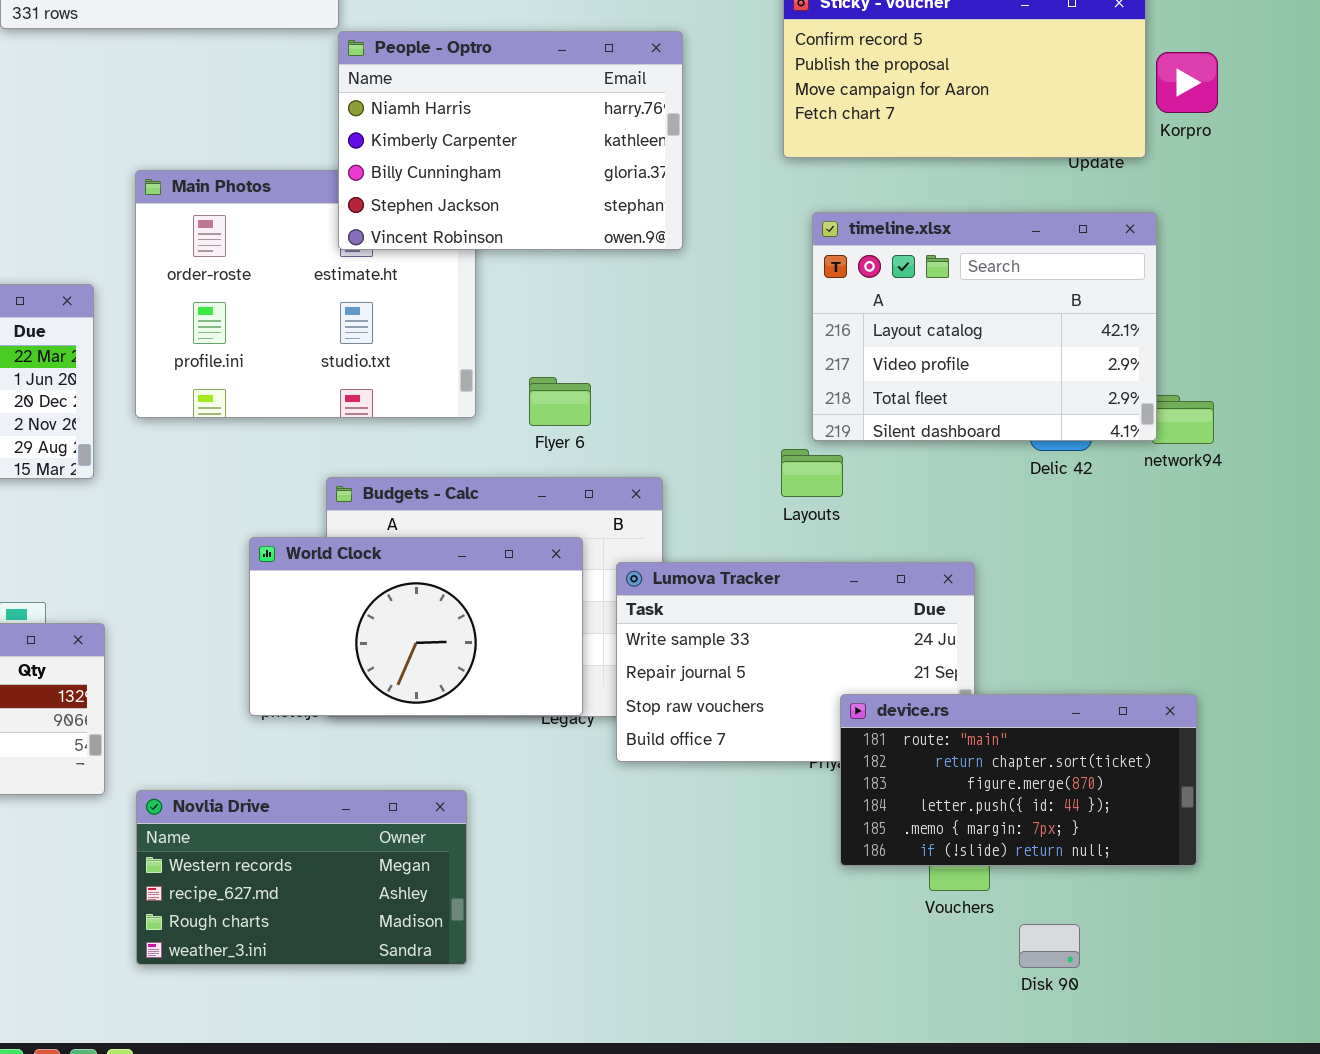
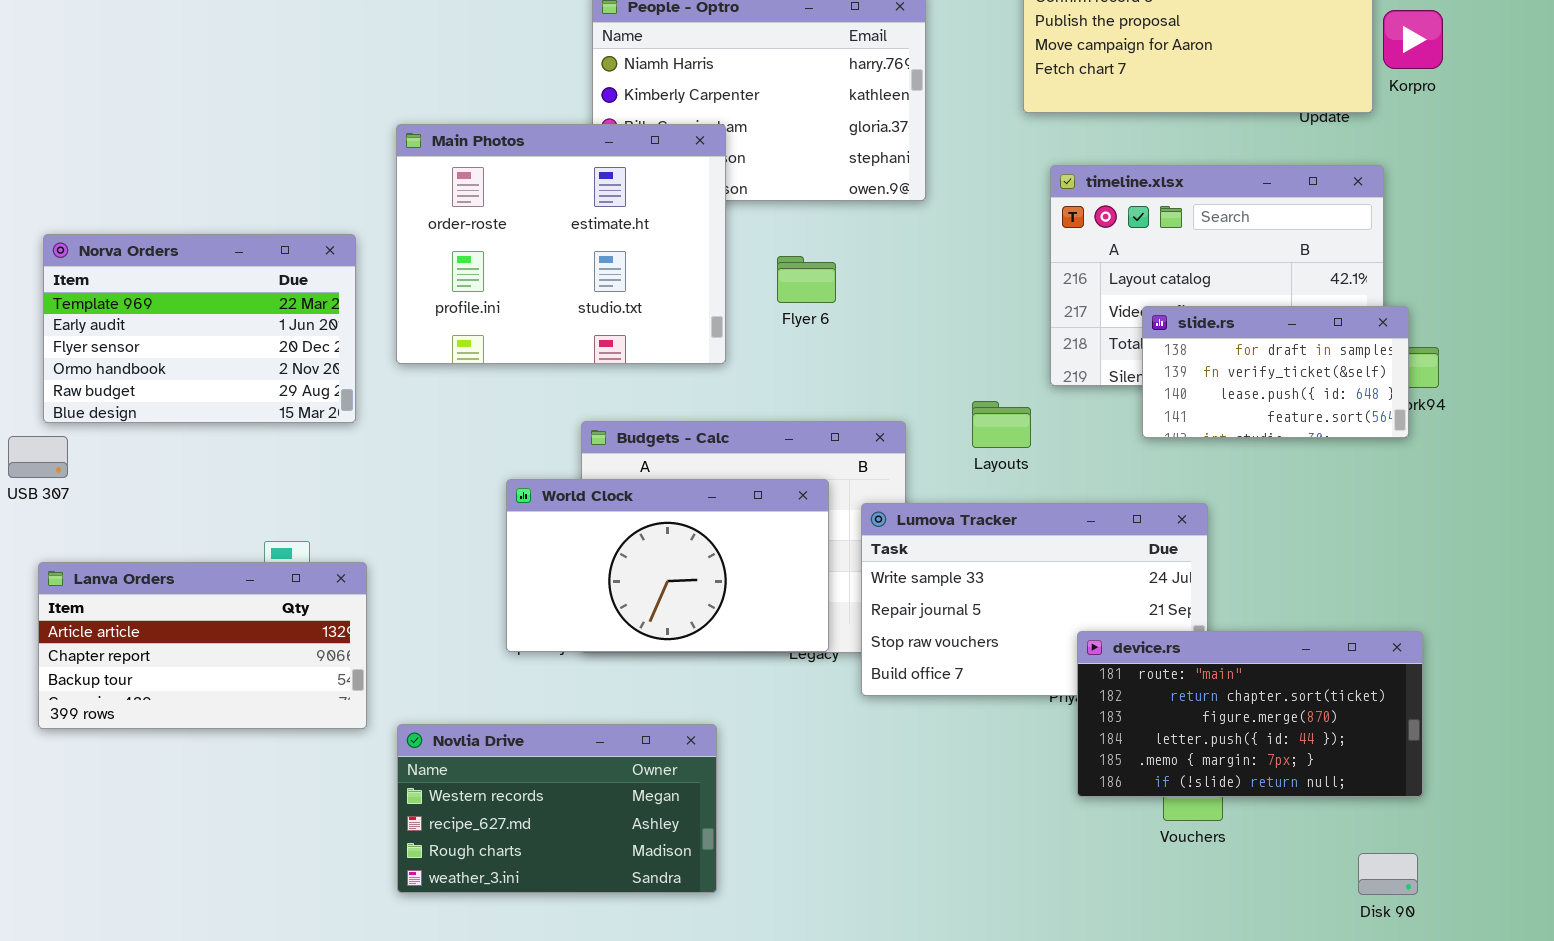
Main Photos: [135,170,476,418] -> [396,124,726,364], raised
slide.rs: none -> [1142,306,1409,438], opened
Flyer 6: [529,377,591,426] -> [777,256,836,303], moved
Layouts: [781,449,843,497] -> [972,401,1031,448], moved
Disk 90: [1019,924,1080,968] -> [1358,853,1418,895], moved

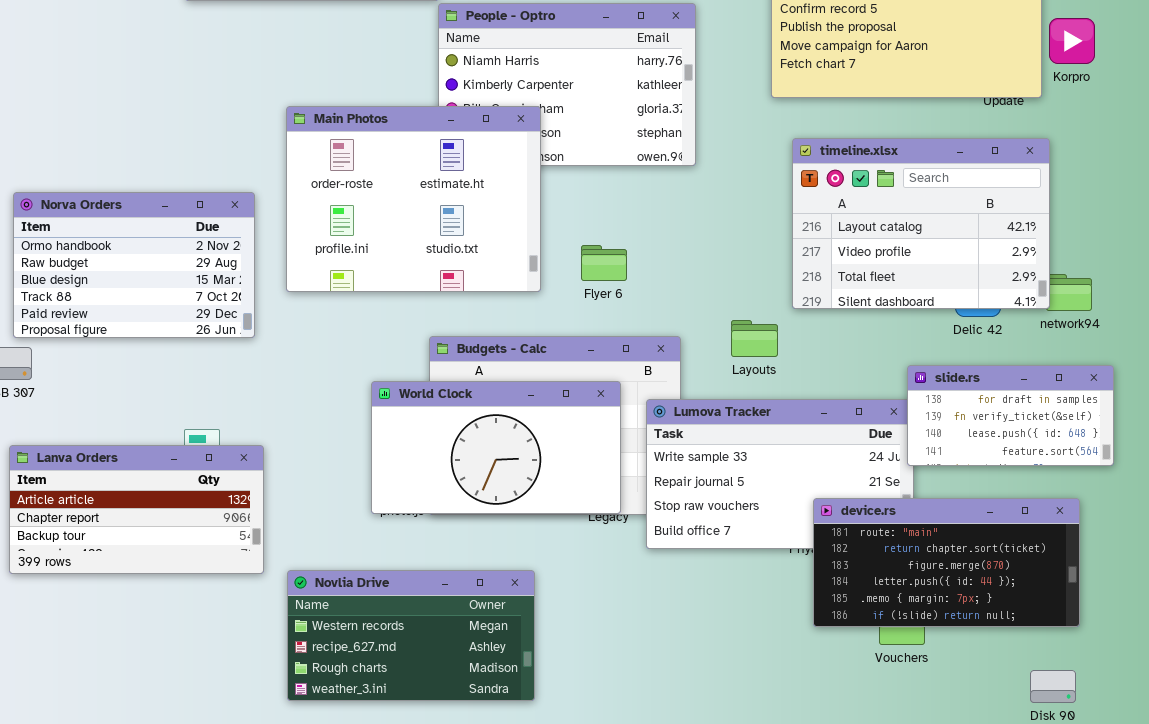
Norva Orders: [43,234,356,423] -> [13,192,255,338], scrolled down 3 rows
Flyer 6: [777,256,836,303] -> [581,245,627,281], moved
slide.rs: [1142,306,1409,438] -> [907,365,1114,466], moved

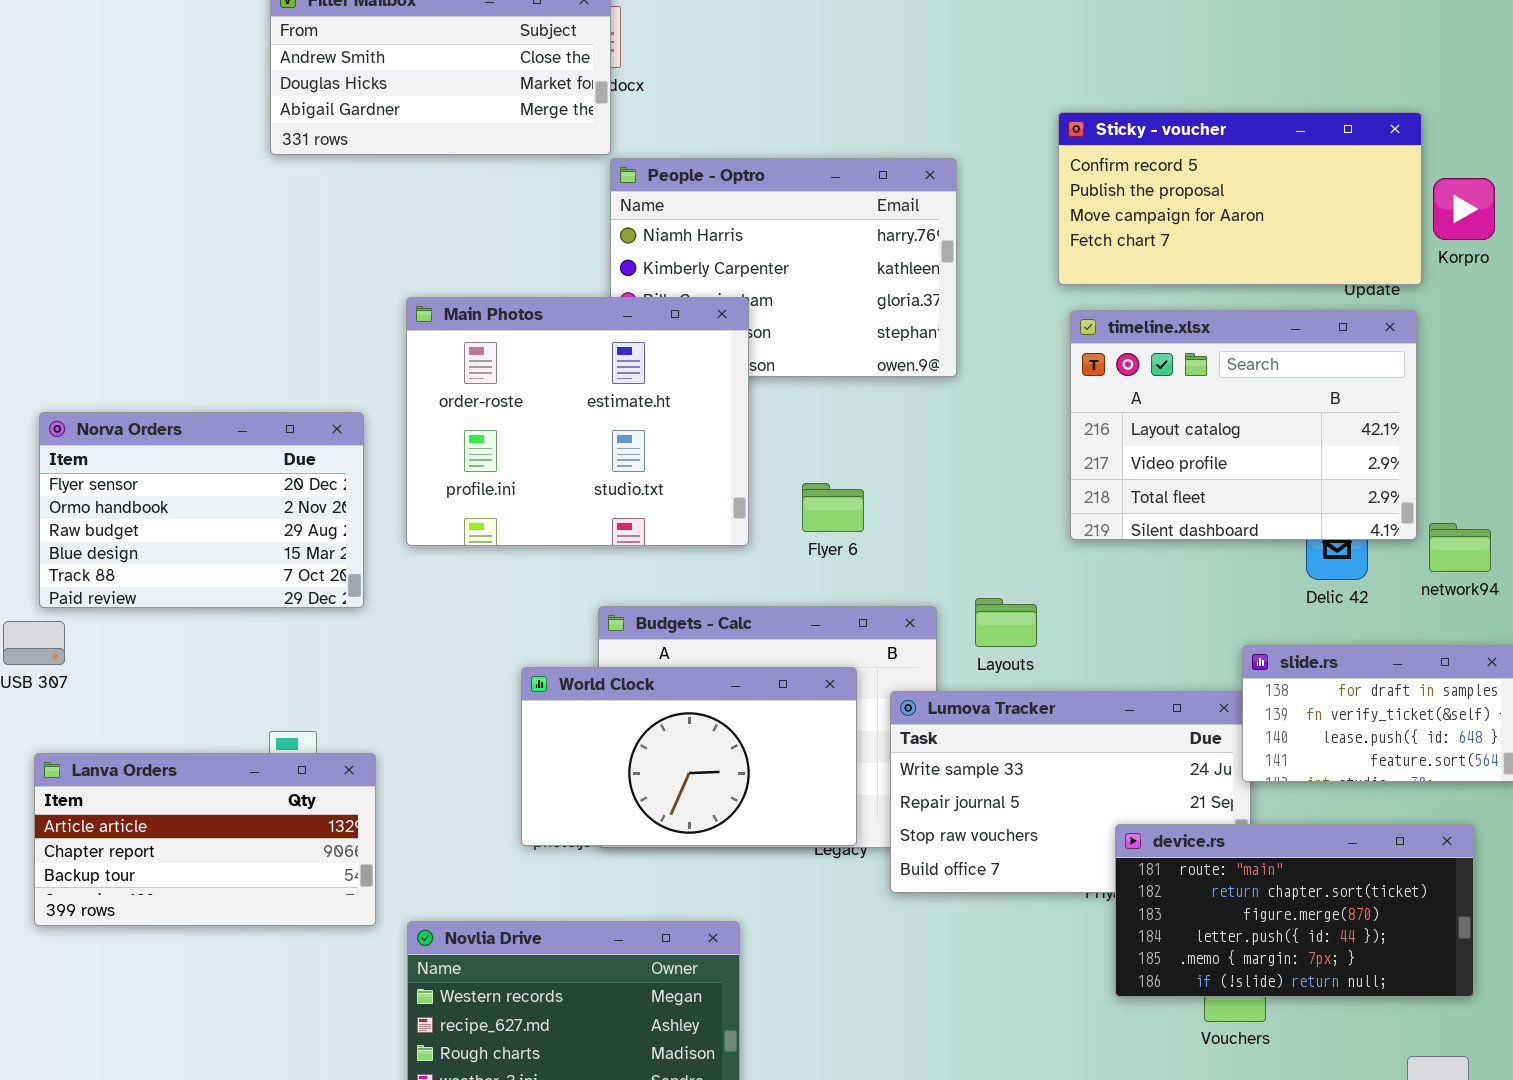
timeline.xlsx: [792,138,1050,309] -> [1070,310,1417,540], moved
Norva Orders: [13,192,255,338] -> [39,412,364,608], scrolled up 1 row
Layouts: [731,320,778,357] -> [975,598,1037,647], moved

